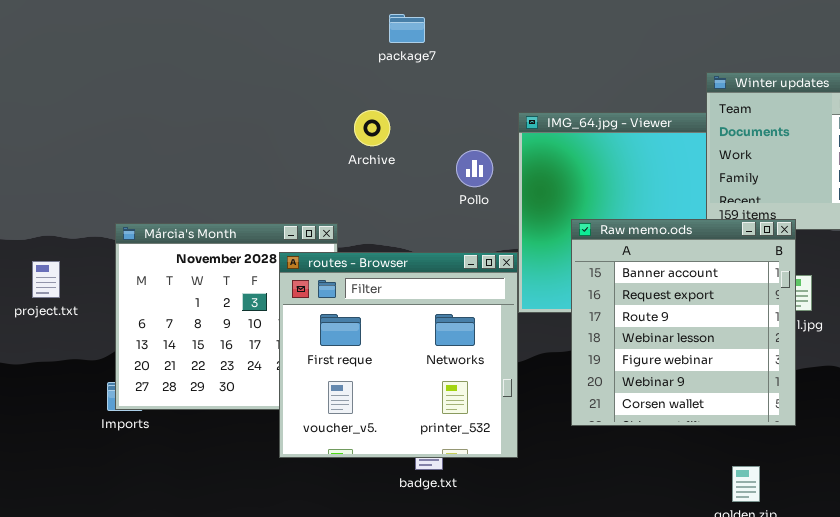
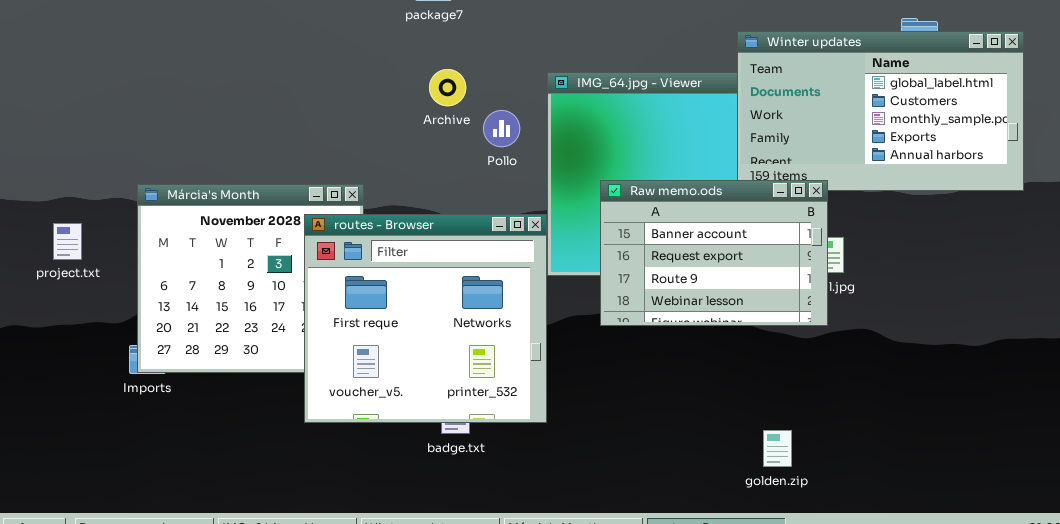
Archive: [354,110,390,146] -> [429,69,466,106], moved
Raw memo.ods: [571,219,796,426] -> [600,180,828,326], resized

